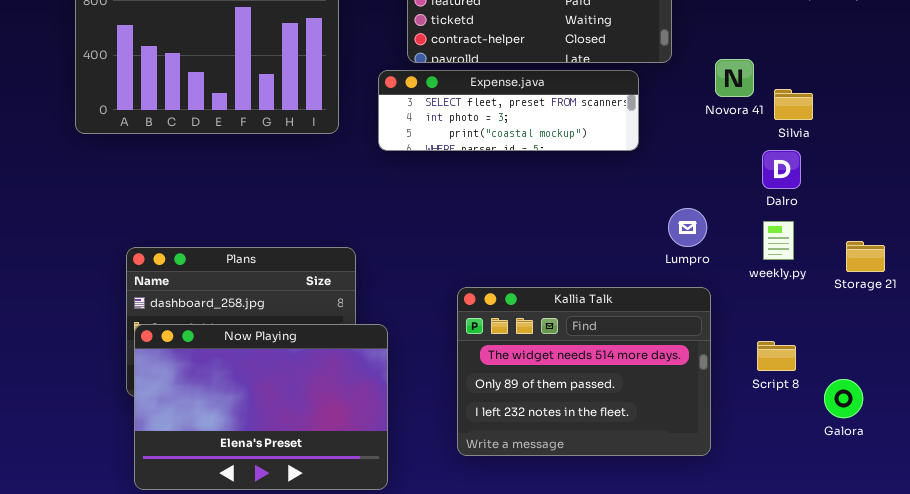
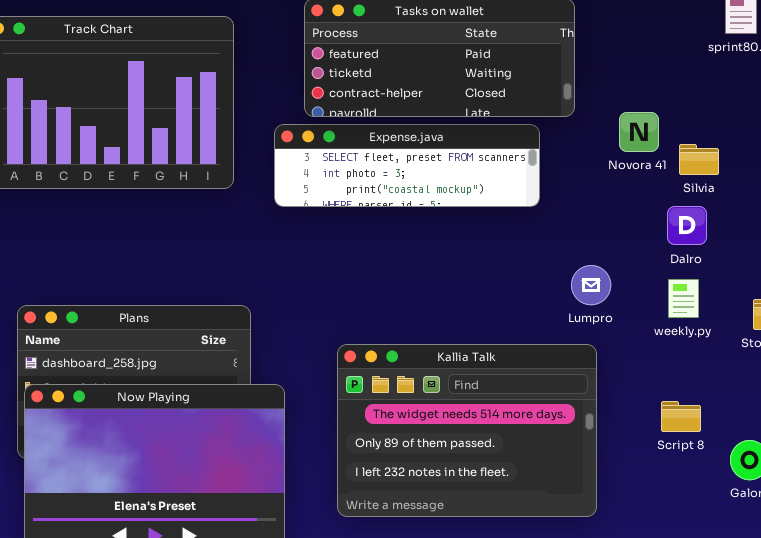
Kallia Talk: [457,287,711,456] -> [337,344,597,517], moved

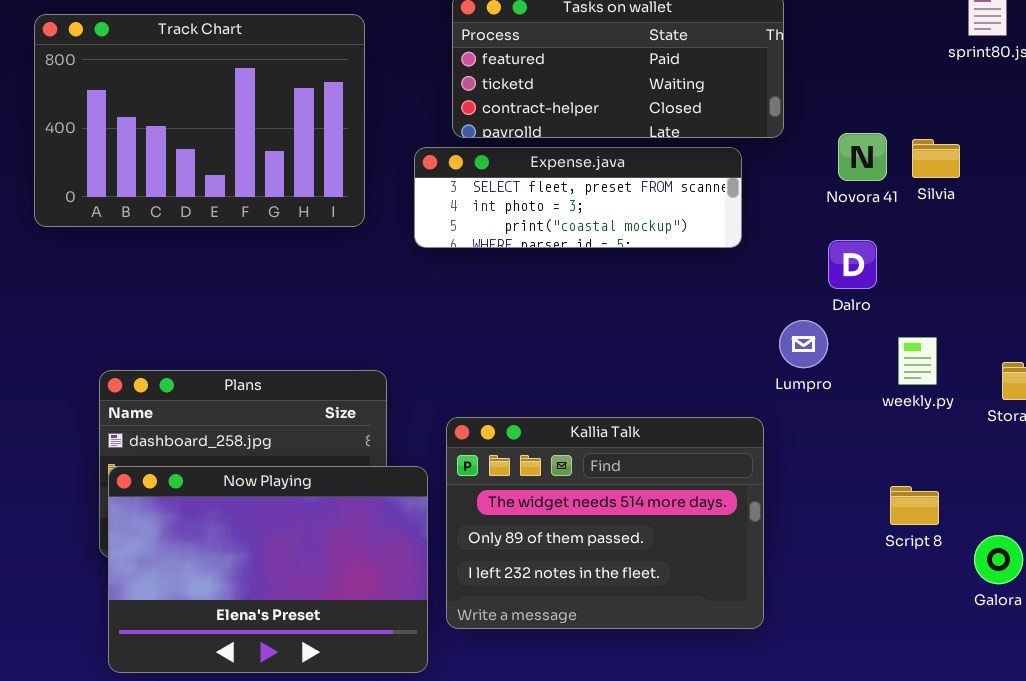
Silvia: [679,144,719,175] -> [912,139,960,178], moved
Dalro: [667,206,707,245] -> [828,240,877,289], moved
Kallia Talk: [337,344,597,517] -> [446,417,764,629], moved

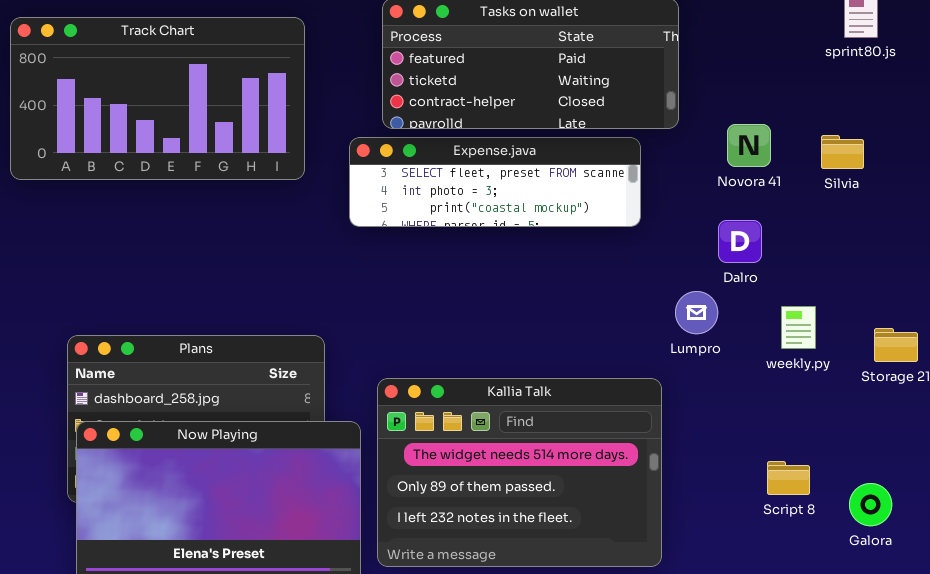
Track Chart: [34,14,365,227] -> [10,17,305,180], resized
Silvia: [912,139,960,178] -> [821,135,864,169], moved
Script 8: [890,486,939,525] -> [767,461,810,495], moved

